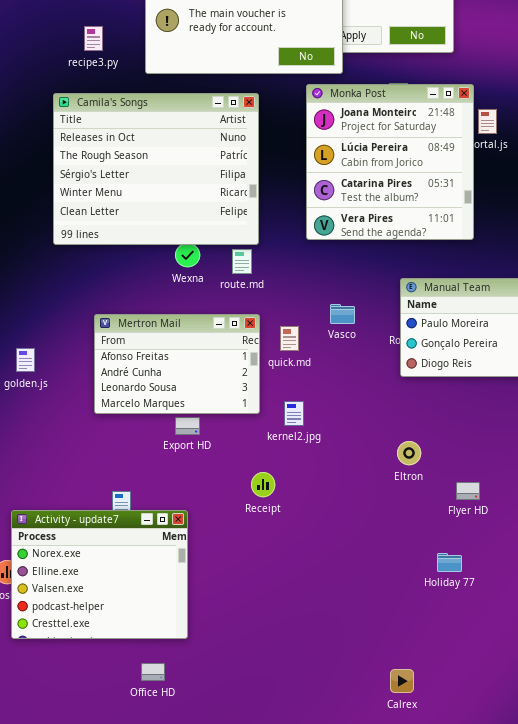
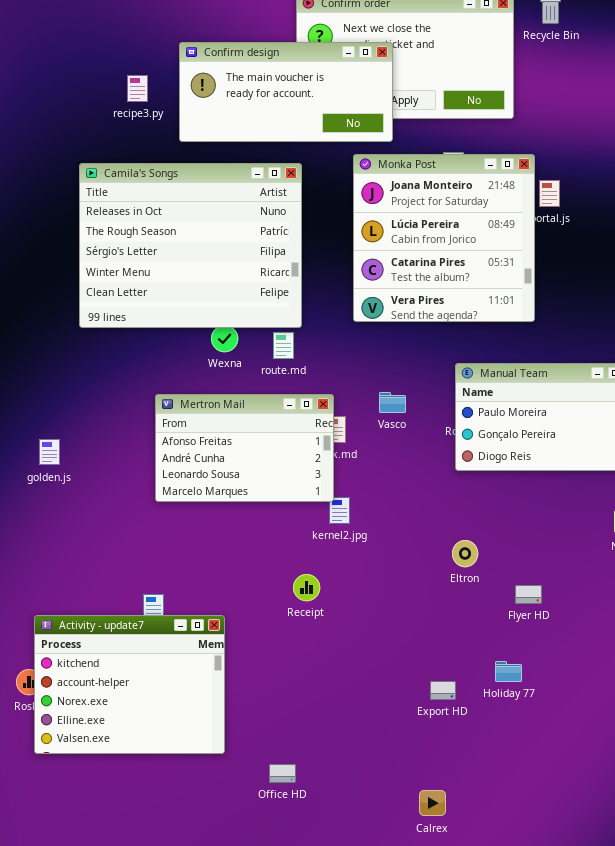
recipe3.py: [84,26,103,51] -> [127,75,148,102], moved
Mertron Mail: [94,314,260,414] -> [155,394,334,502], moved
Export HD: [175,417,200,435] -> [430,681,456,700], moved
Activity - update7: [11,510,188,639] -> [34,615,225,754], scrolled up 2 rows
Office HD: [141,663,165,681] -> [269,764,296,783], moved
Calrex: [390,669,414,693] -> [419,790,446,816], moved

